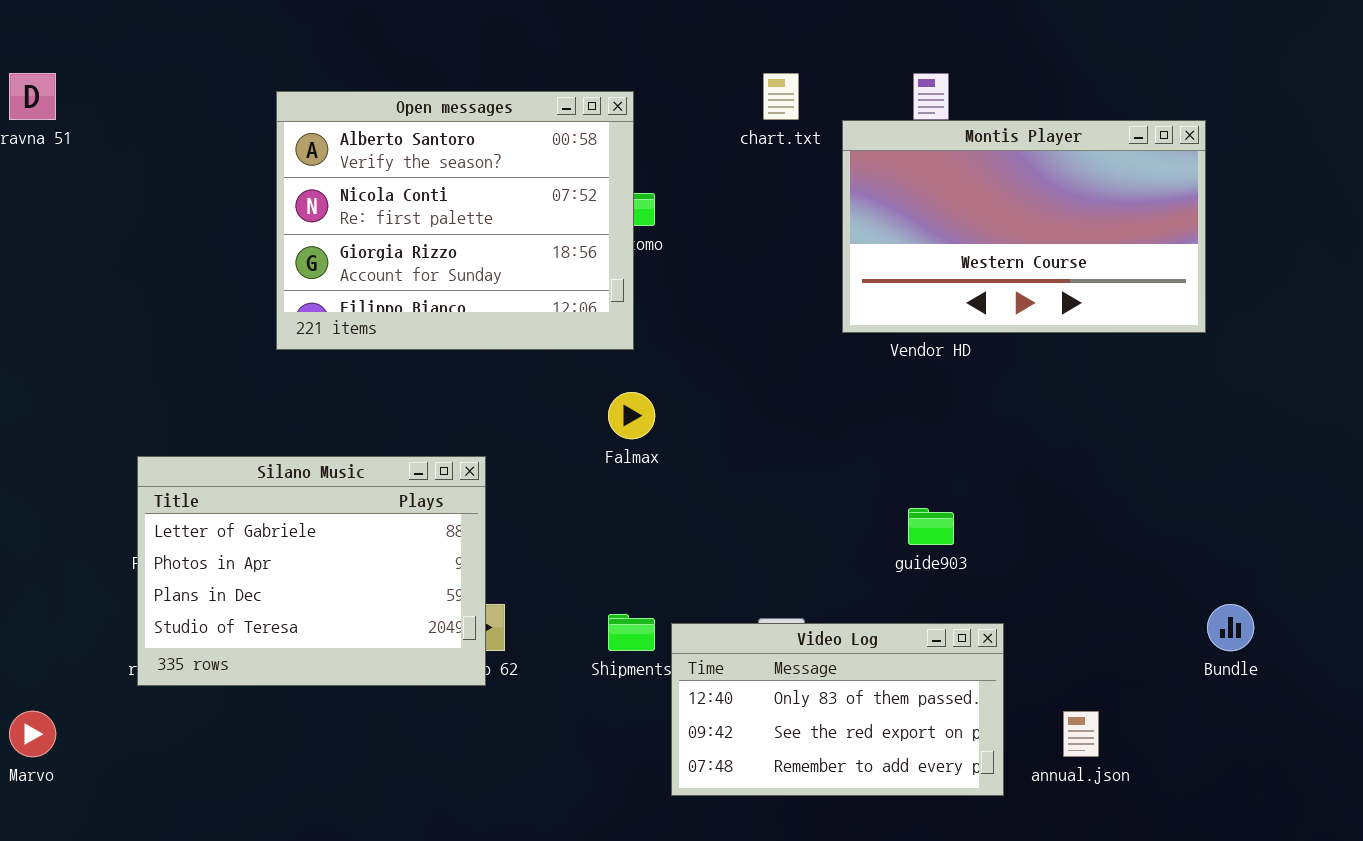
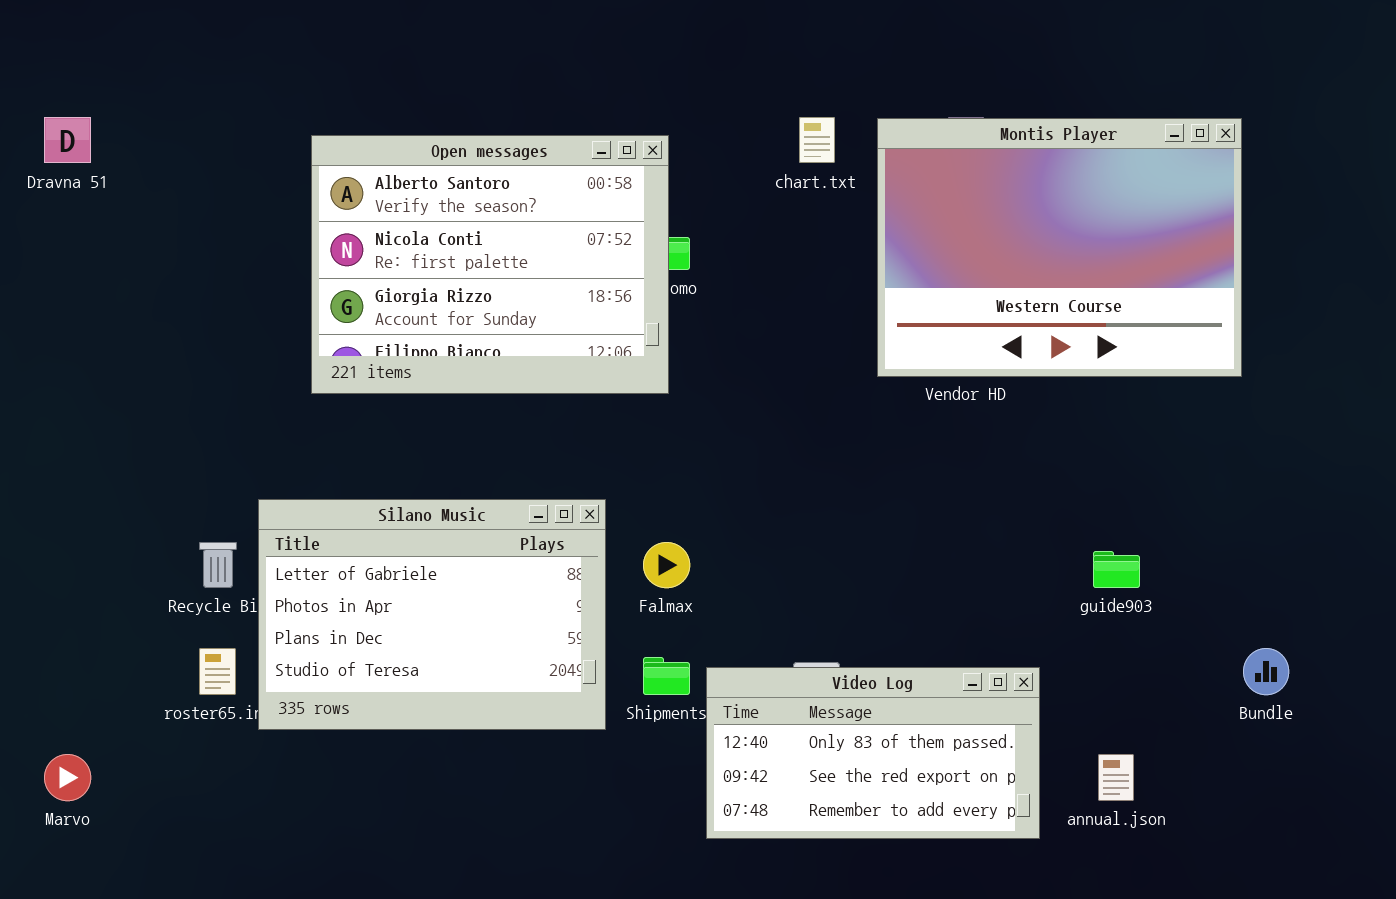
Montis Player: [842,120,1206,333] -> [877,118,1242,377], resized
Falmax: [608,392,655,439] -> [643,542,690,588], moved
Silano Music: [137,456,486,686] -> [258,499,606,730], moved
guide903: [908,508,954,545] -> [1093,551,1140,588], moved

